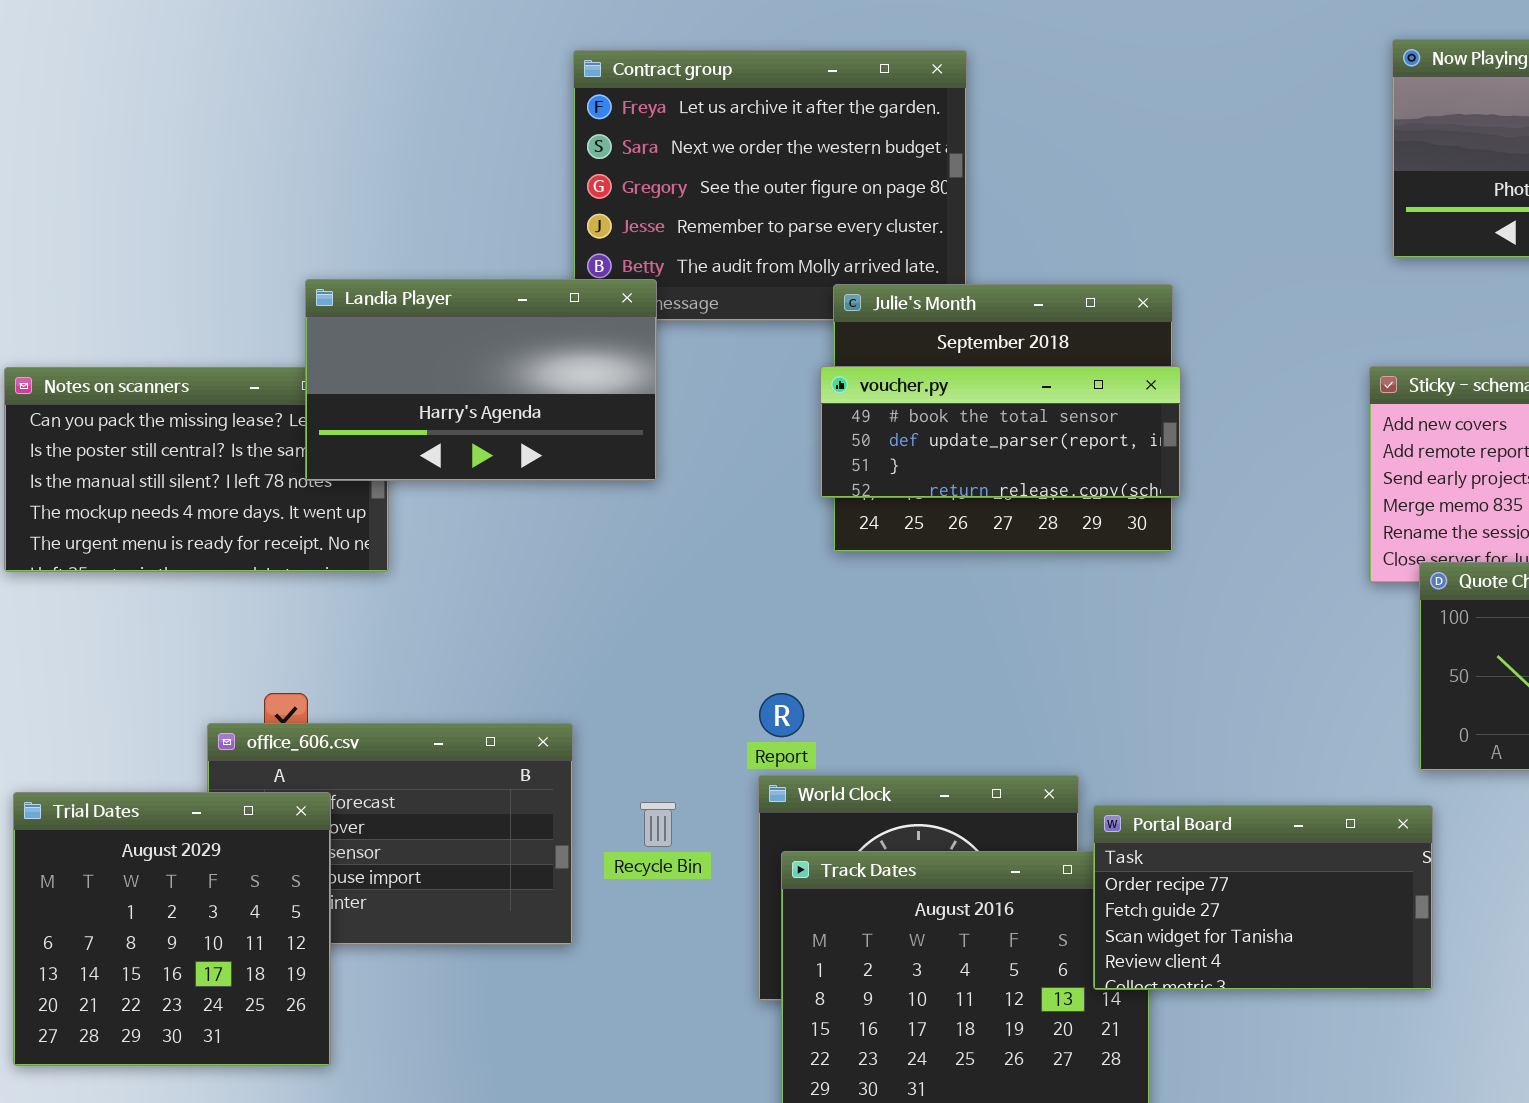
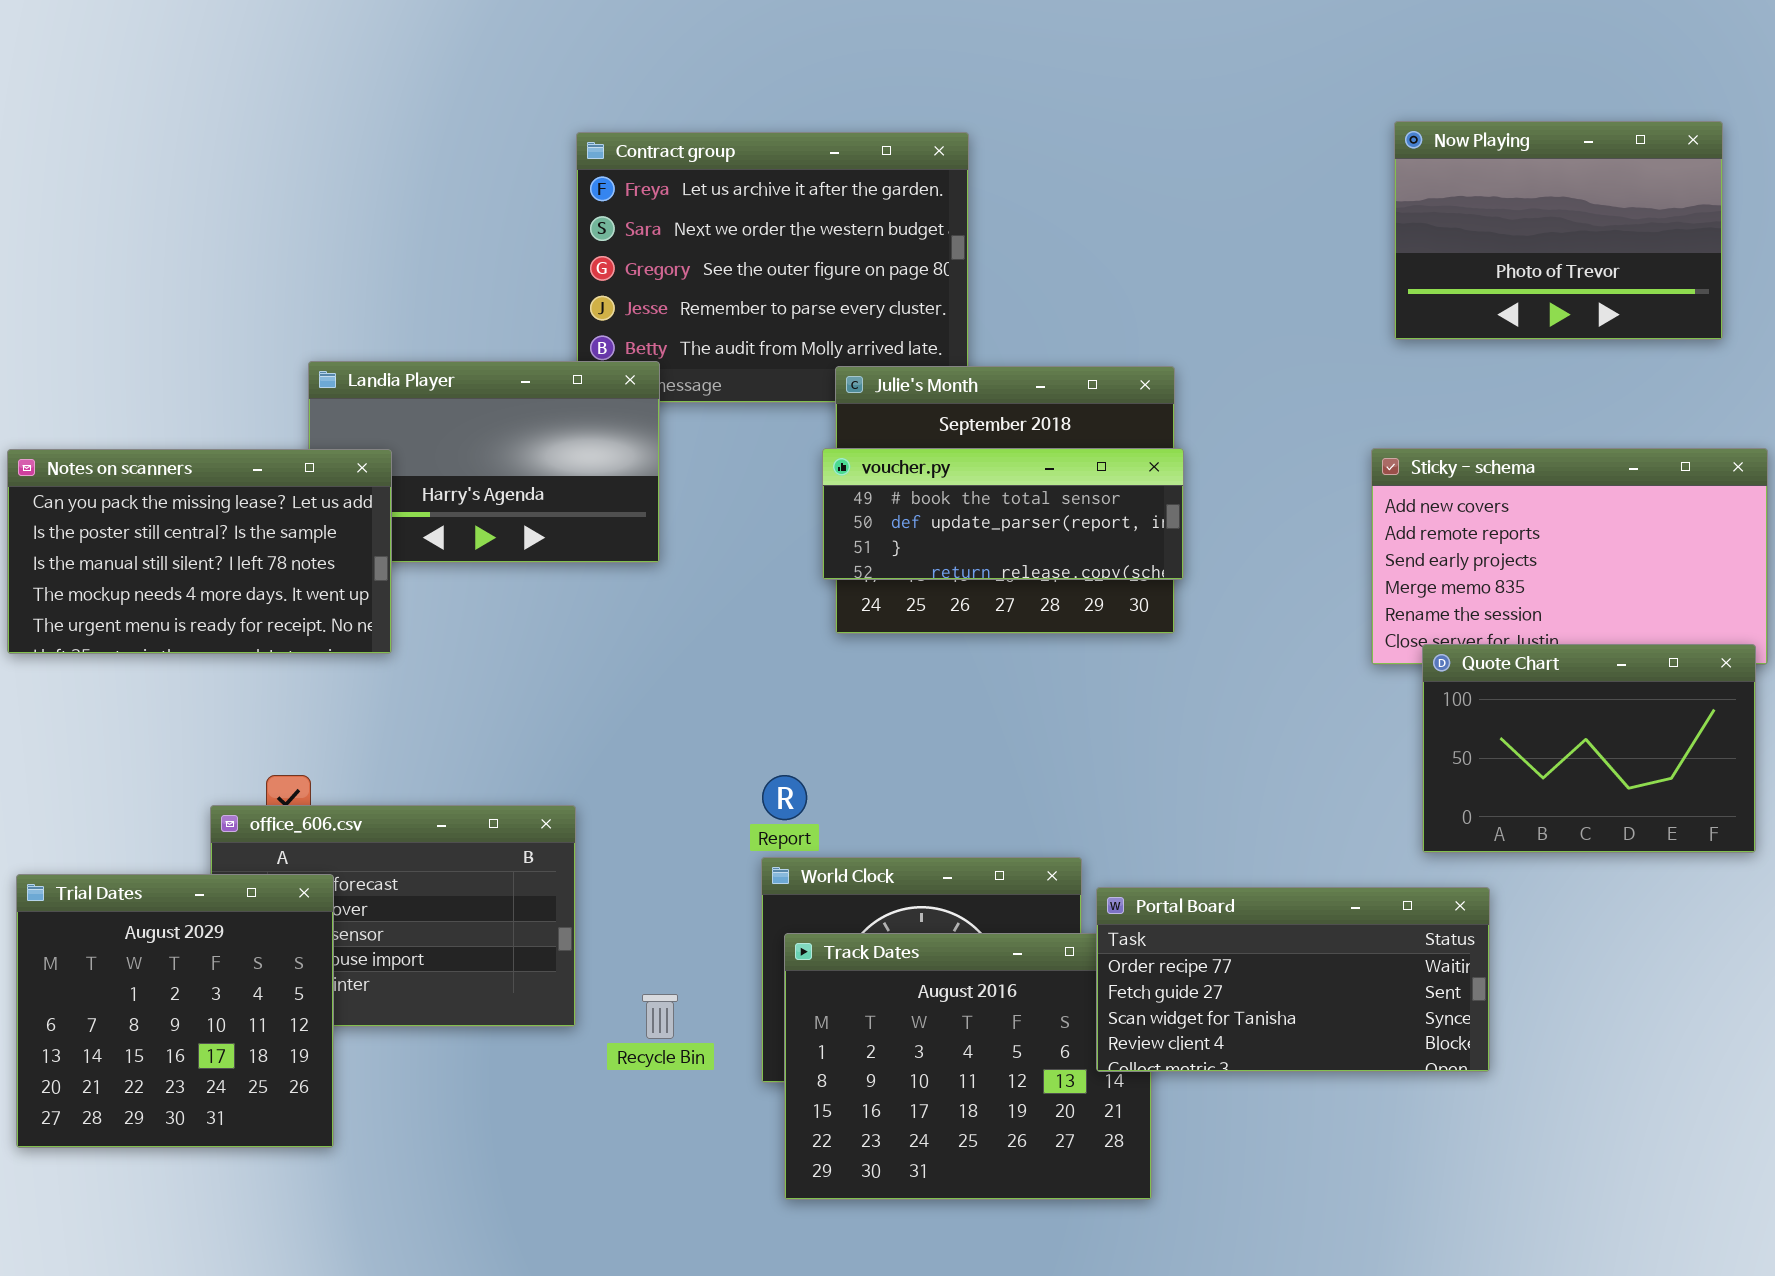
Notes on scanners: [4,367,389,572] -> [7,449,392,654], raised
Recycle Bin: [640,802,676,847] -> [642,994,678,1039], moved
Portal Board: [1093,805,1433,990] -> [1096,887,1490,1072], resized

